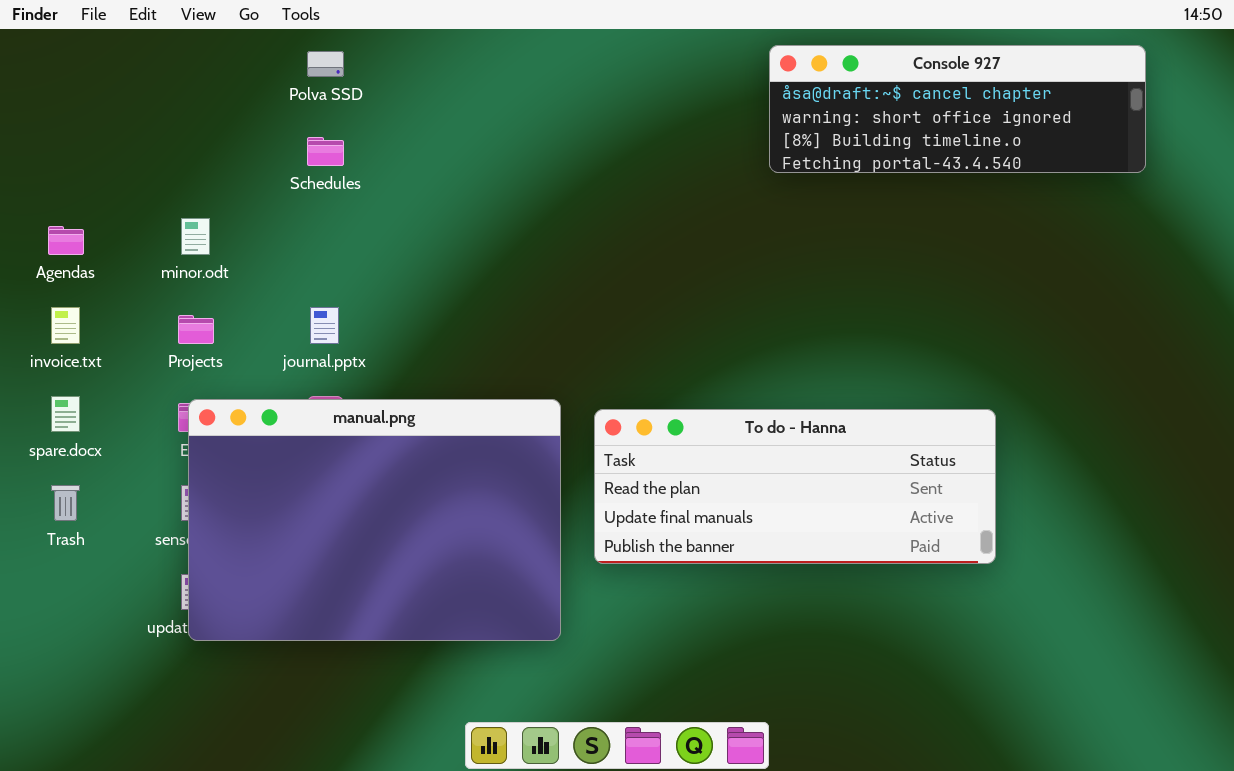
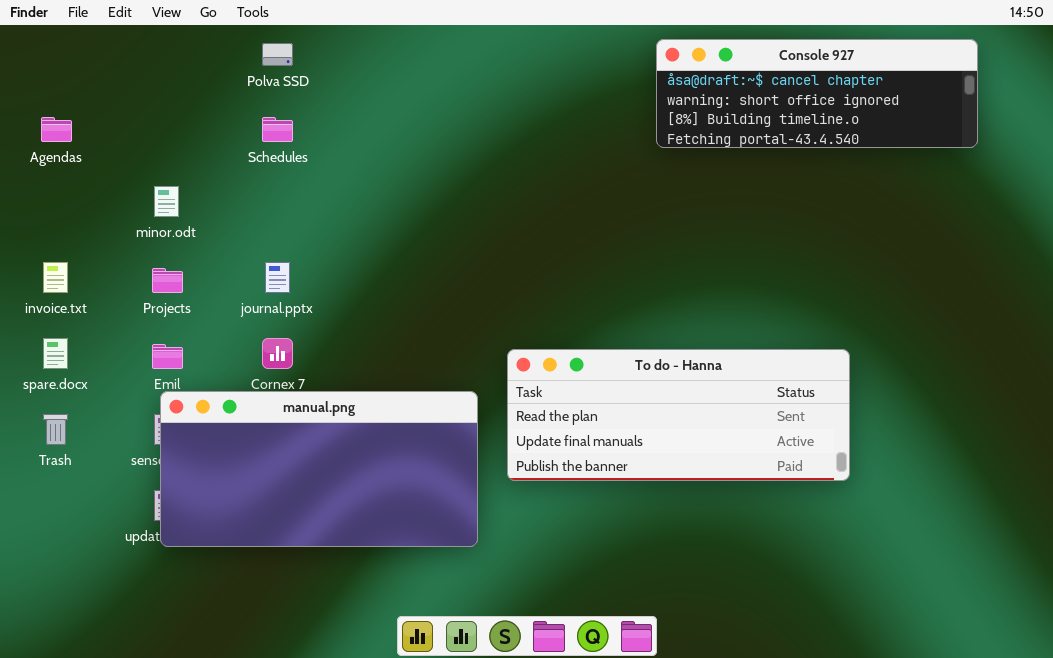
Agendas: [48,226,84,255] -> [41,117,72,142], moved
manual.png: [188,399,561,641] -> [160,391,478,547], resized

